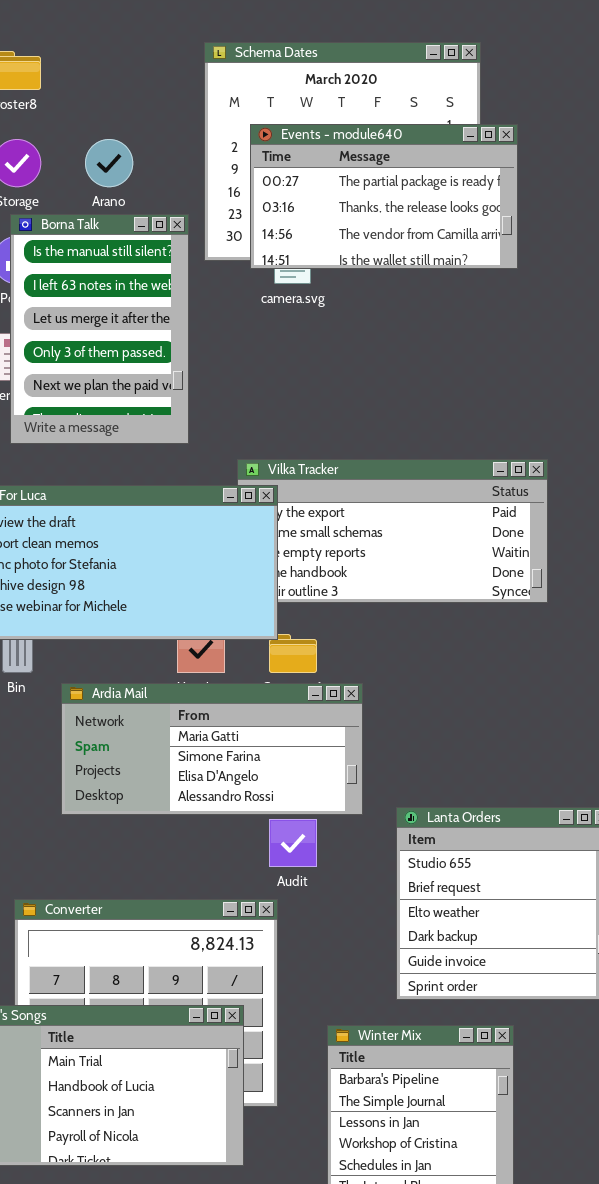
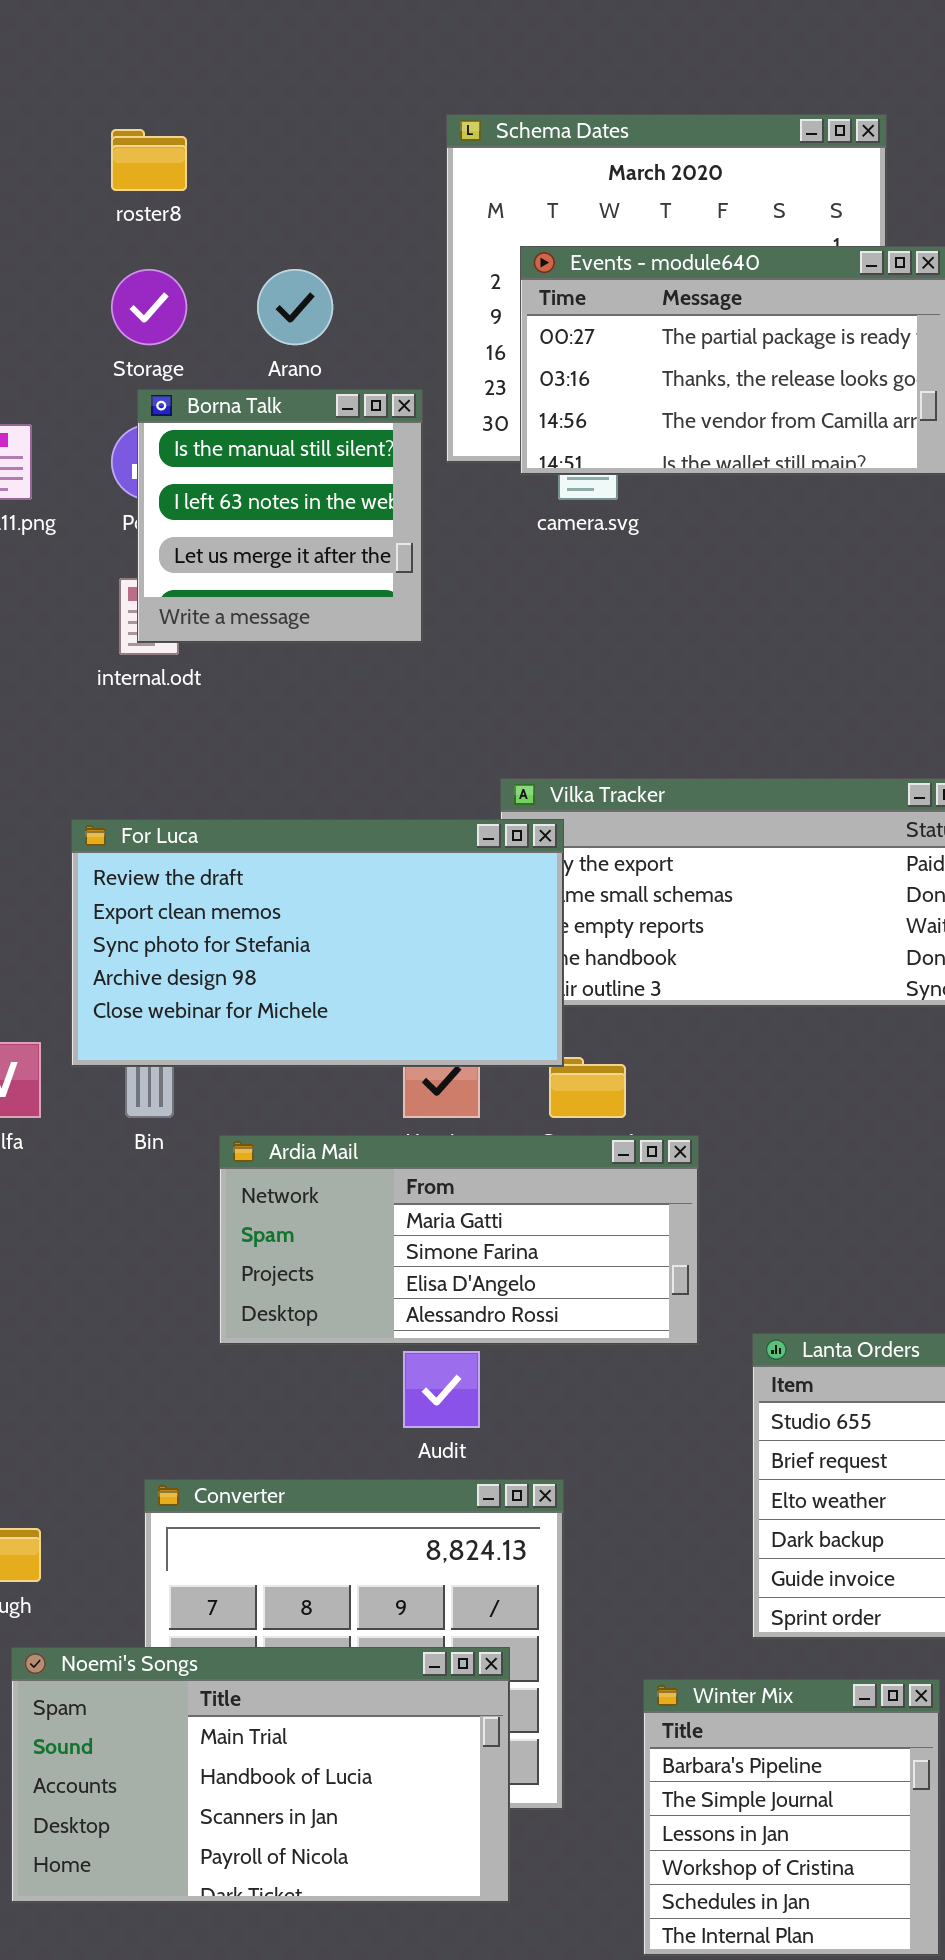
Borna Talk: [10,214,189,444] -> [137,389,423,643], resized
Audit: [269,819,317,867] -> [403,1351,480,1428], moved

